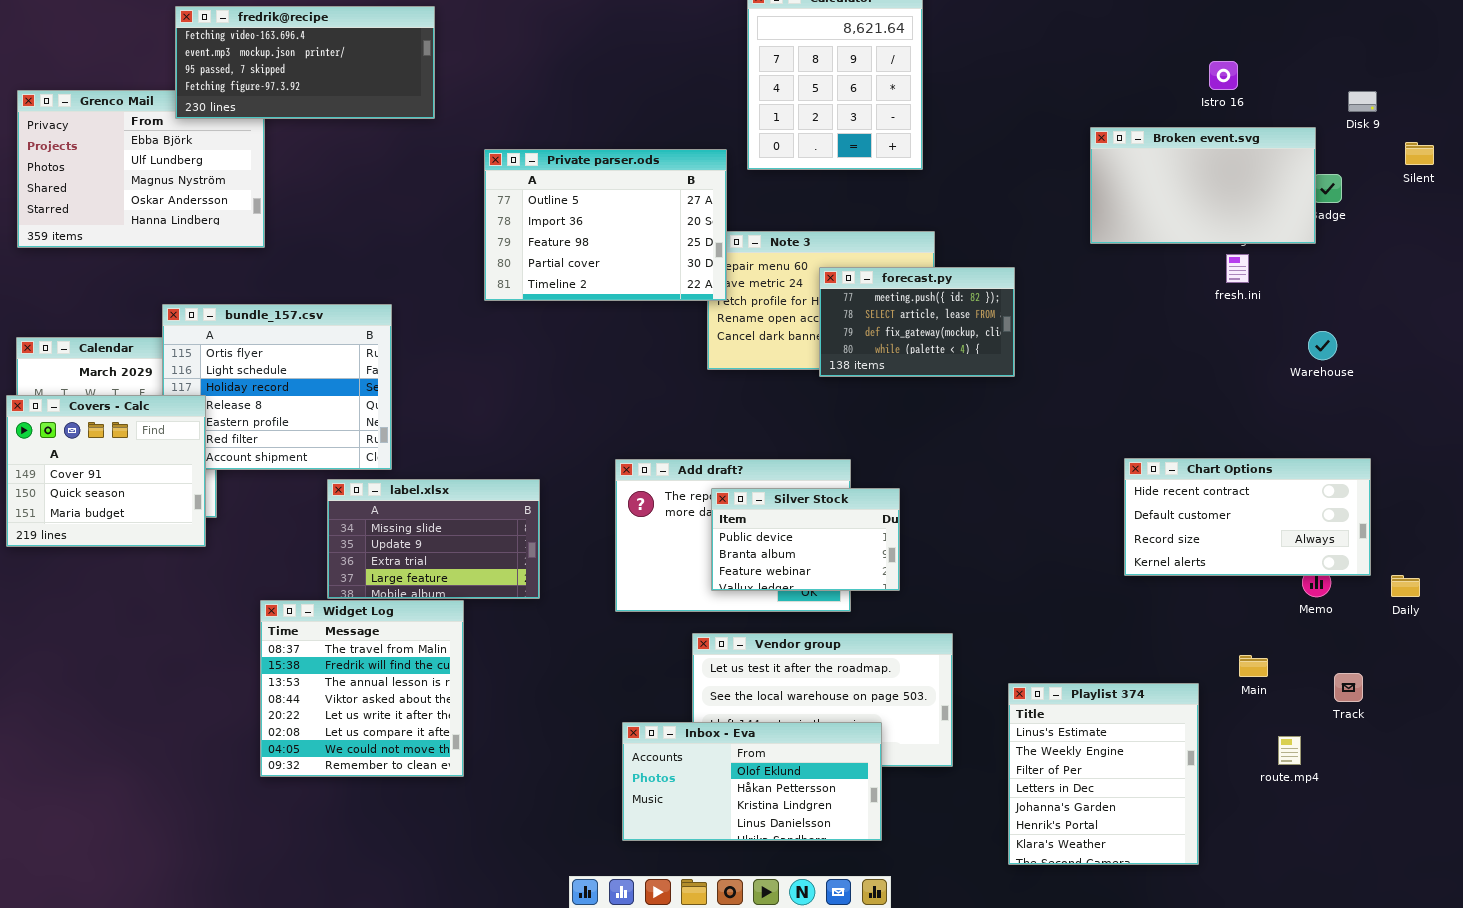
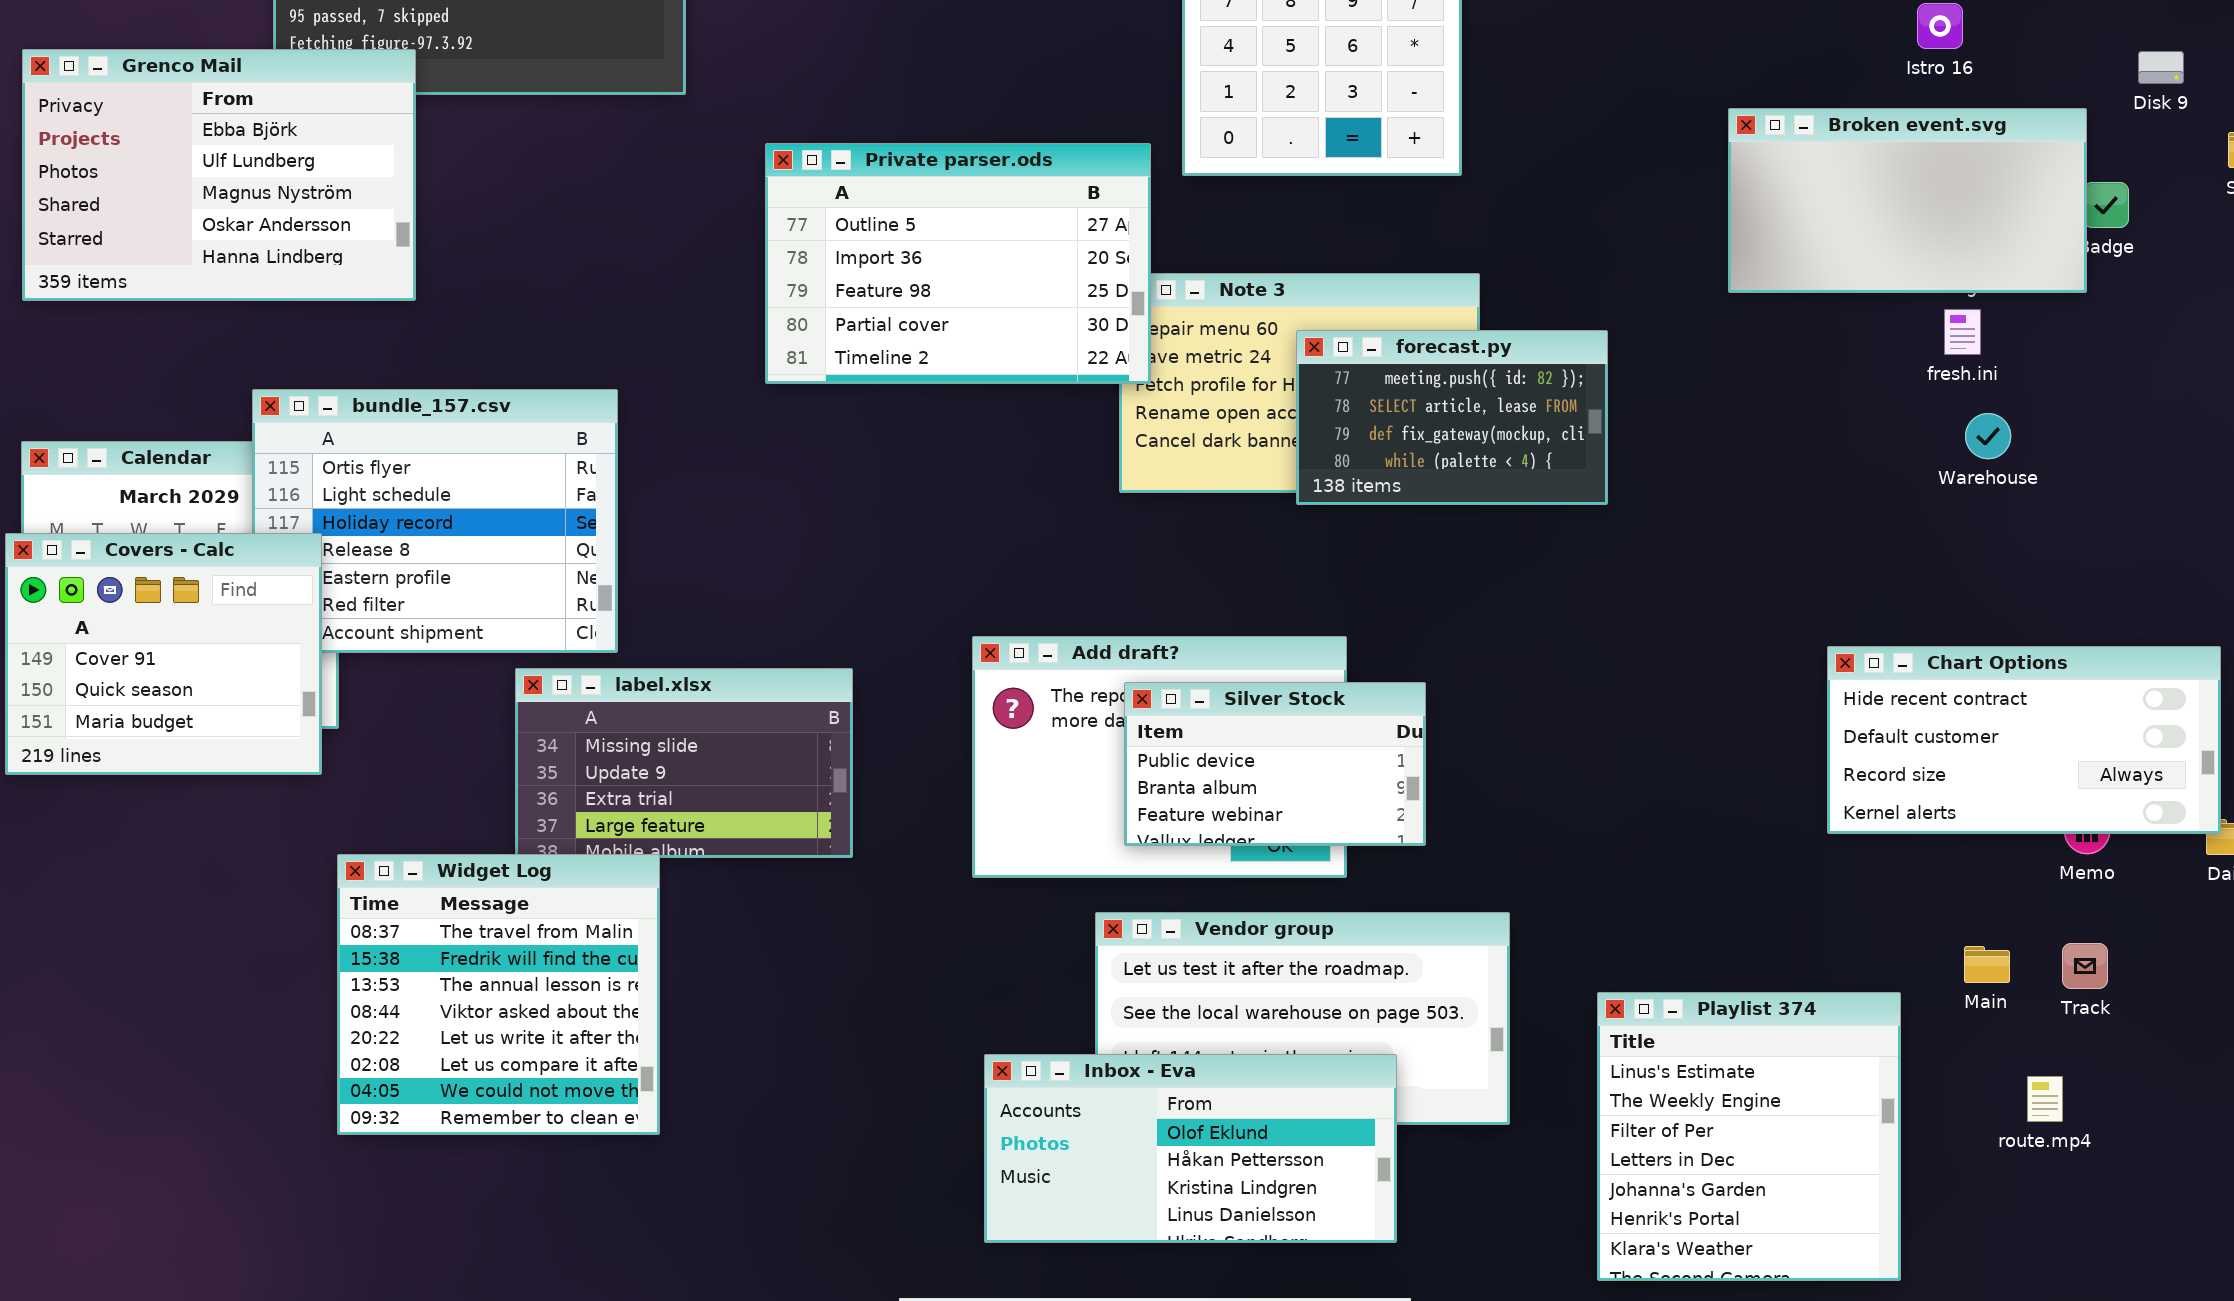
Grenco Mail: [17,90,265,248] -> [22,49,416,301], raised
Warehouse: [1308,331,1337,360] -> [1965,413,2011,459], moved
Chart Options: [1124,458,1371,576] -> [1827,646,2221,834], moved
Widget Log: [260,600,464,777] -> [337,854,660,1135], moved
Track: [1334,673,1363,702] -> [2062,943,2108,989], moved

